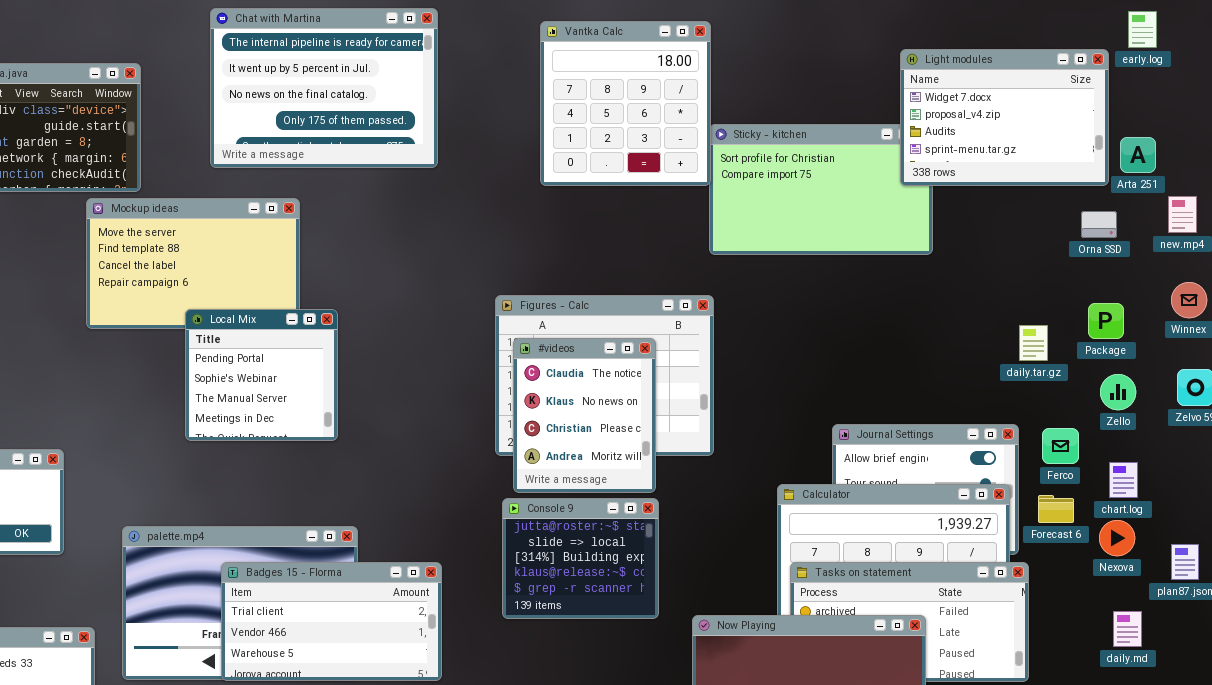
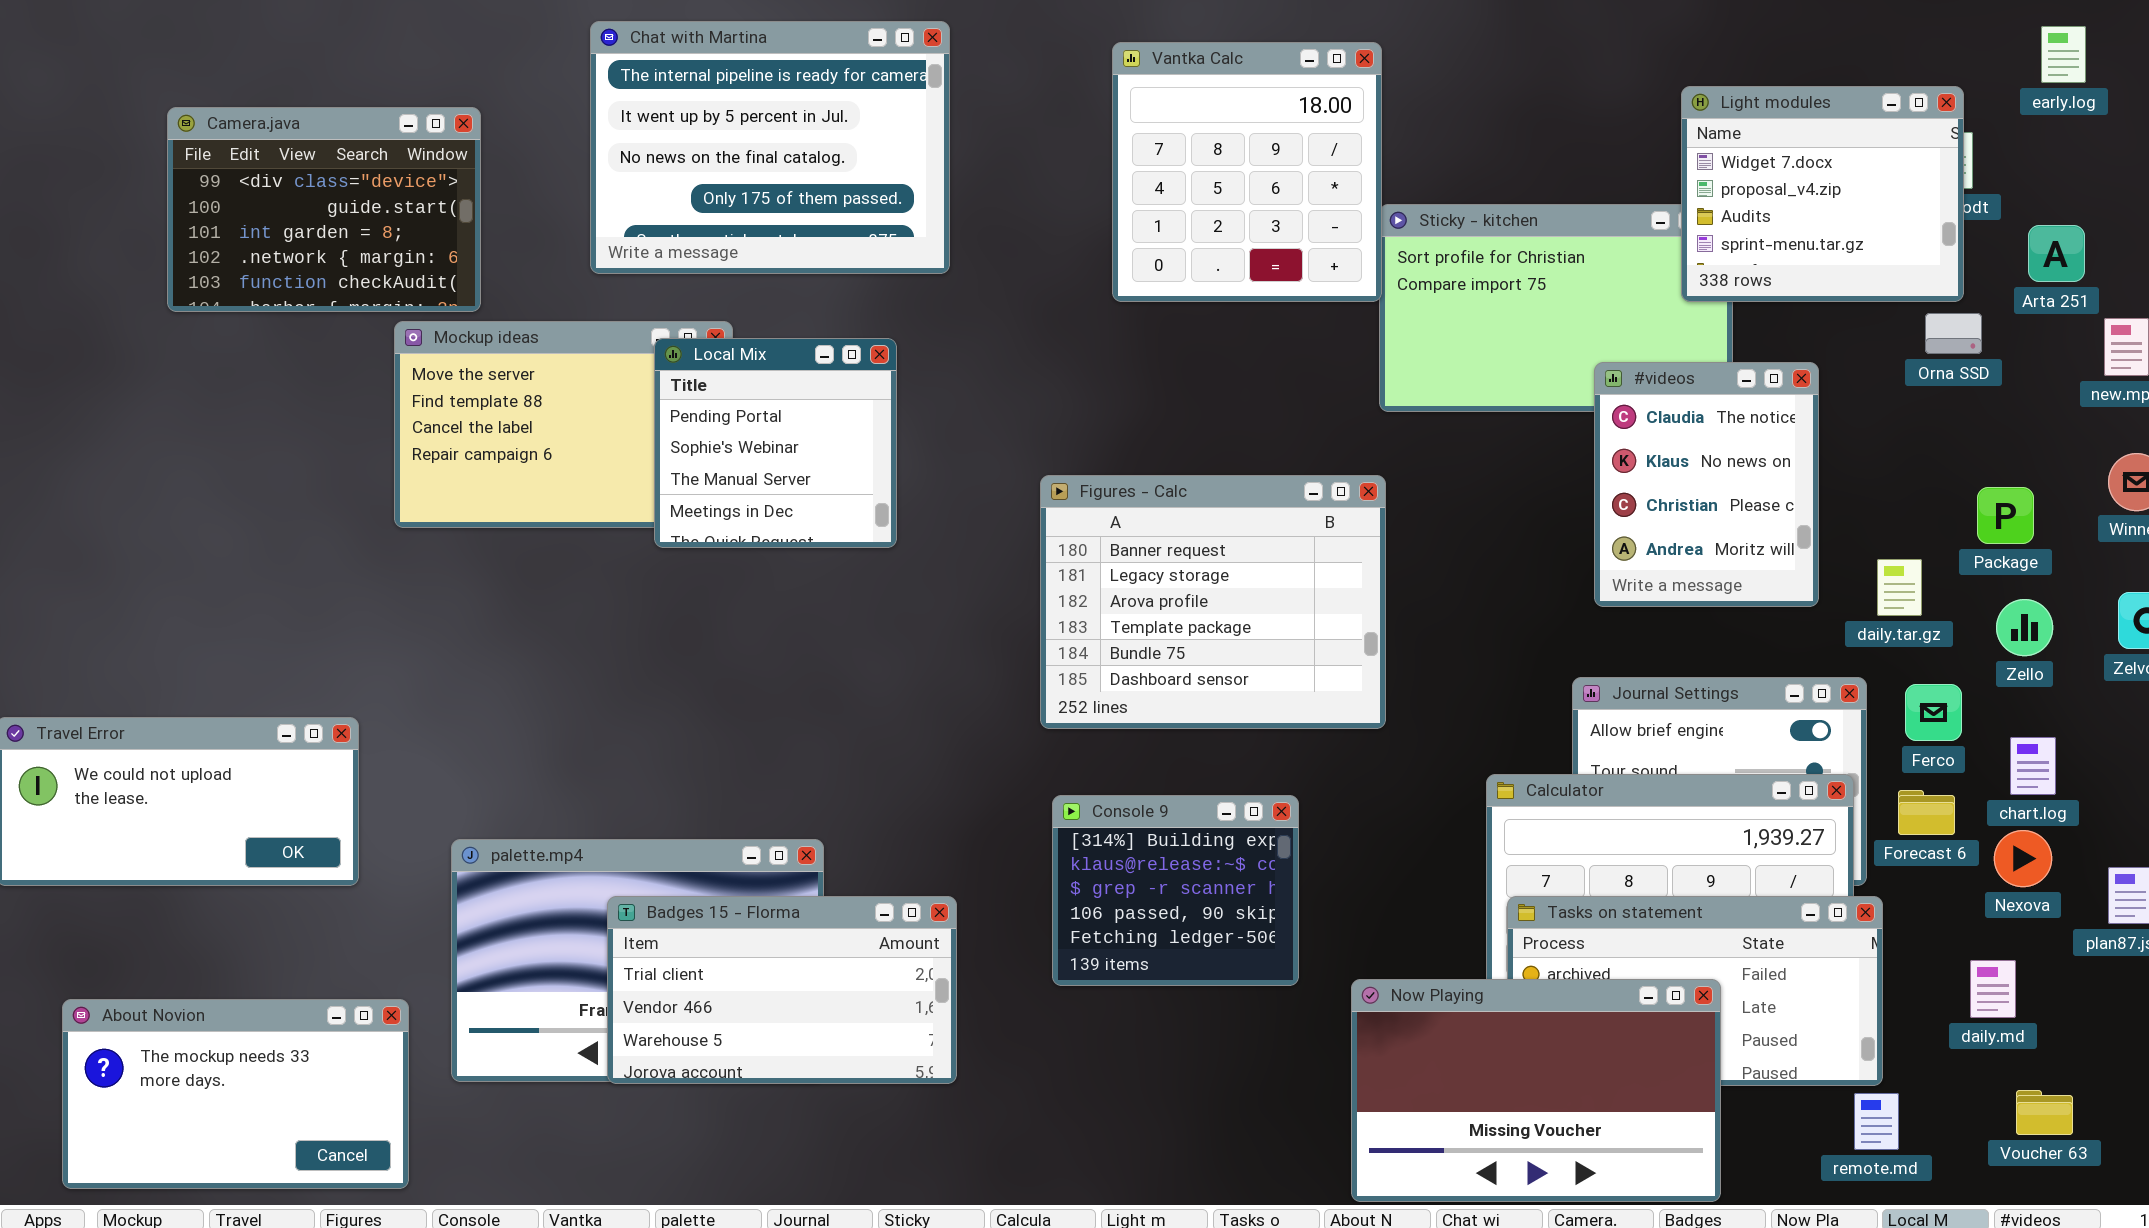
Light modules: [900,49,1109,186] -> [1681,86,1964,302], resized
Orna SSD: [1081,211,1117,238] -> [1925,313,1982,354], moved
Local Mix: [185,309,338,441] -> [654,338,897,548], moved
daily.tar.gz: [1019,325,1048,361] -> [1877,559,1922,616], moved
#videos: [513,338,656,493] -> [1594,362,1819,607], moved
Console 9: [502,498,659,619] -> [1052,795,1299,986], scrolled down 2 rows
daily.md: [1113,611,1142,647] -> [1970,960,2016,1018], moved

